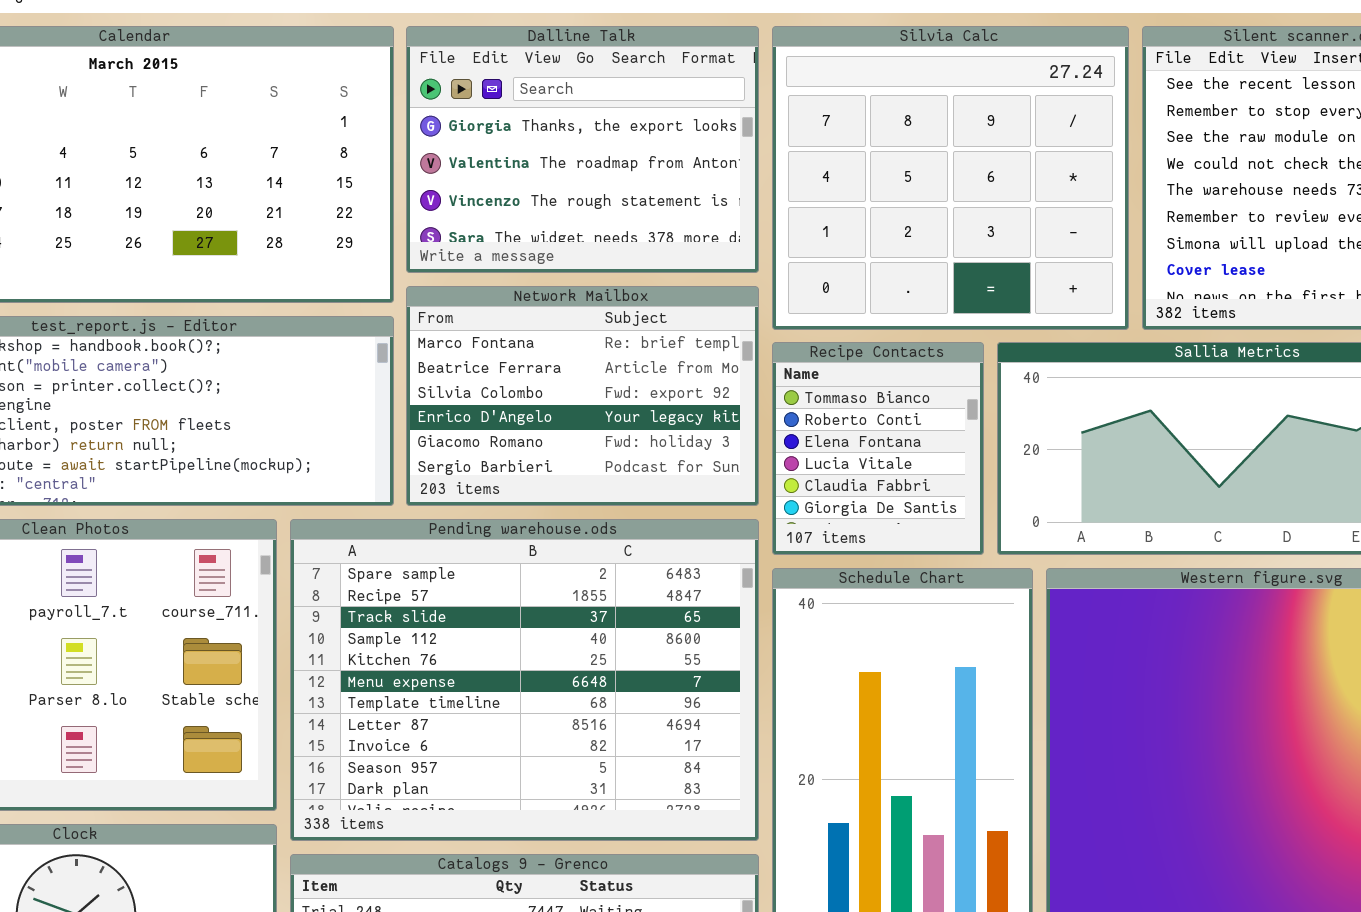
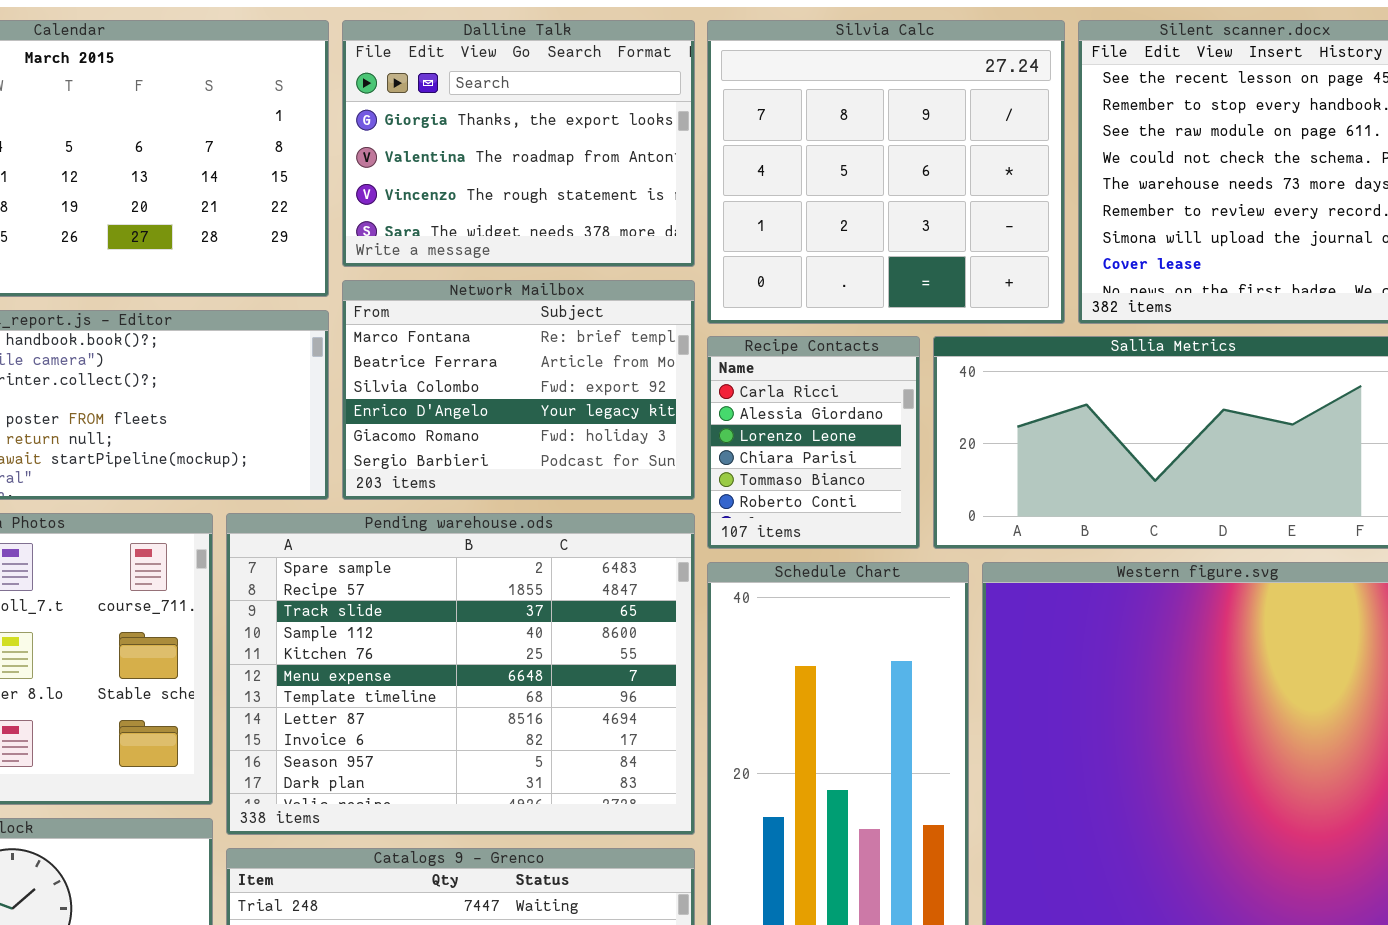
Recipe Contacts: [772,342,984,555] -> [707,336,920,549], scrolled up 4 rows

